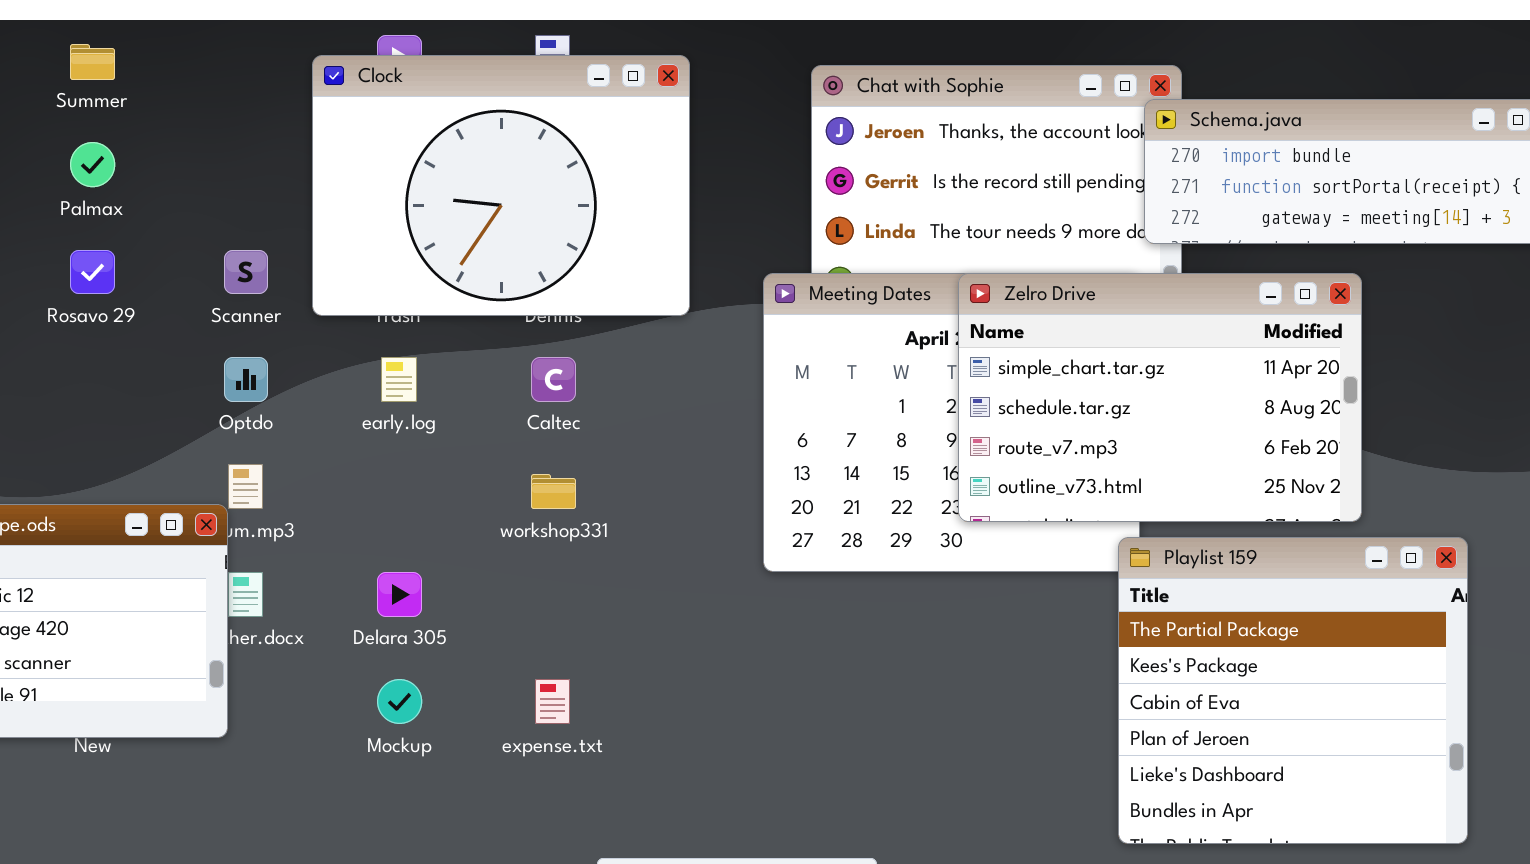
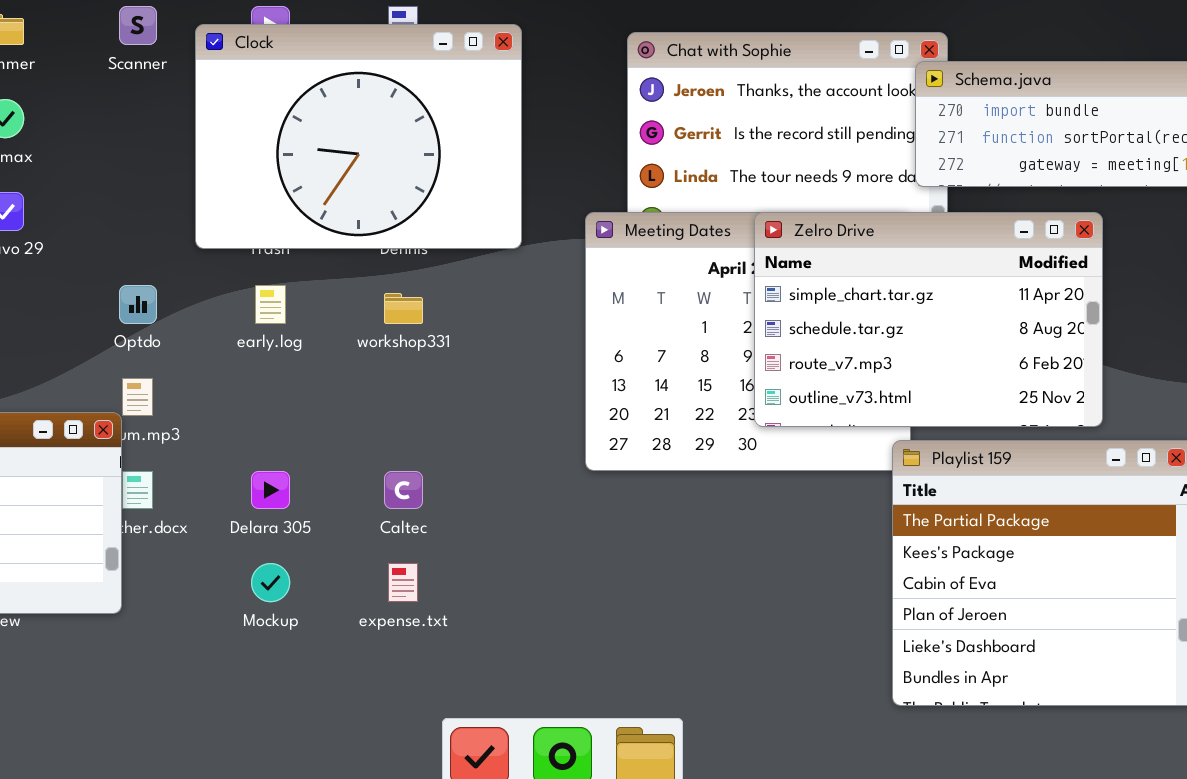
Scanner: [224,250,268,294] -> [119,6,157,45], moved
Caltec: [531,357,576,402] -> [384,471,423,509], moved
workshop331: [531,474,576,509] -> [384,293,423,324], moved

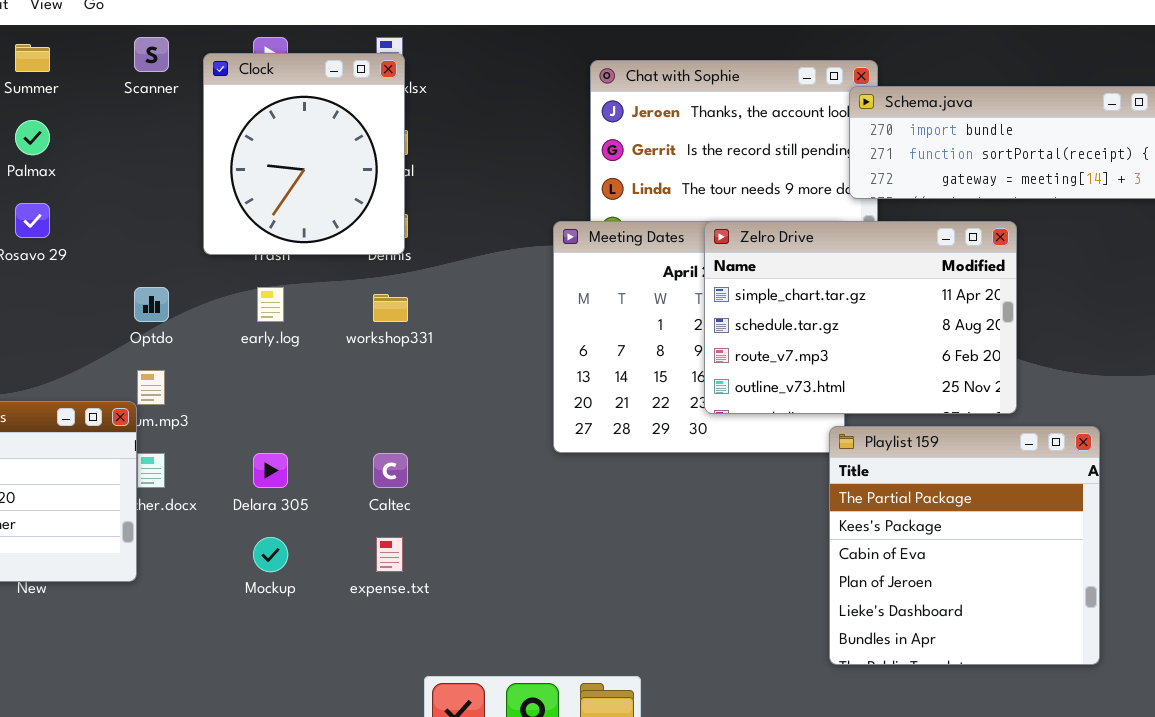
Clock: [195,24,522,249] -> [203,53,405,255], resized

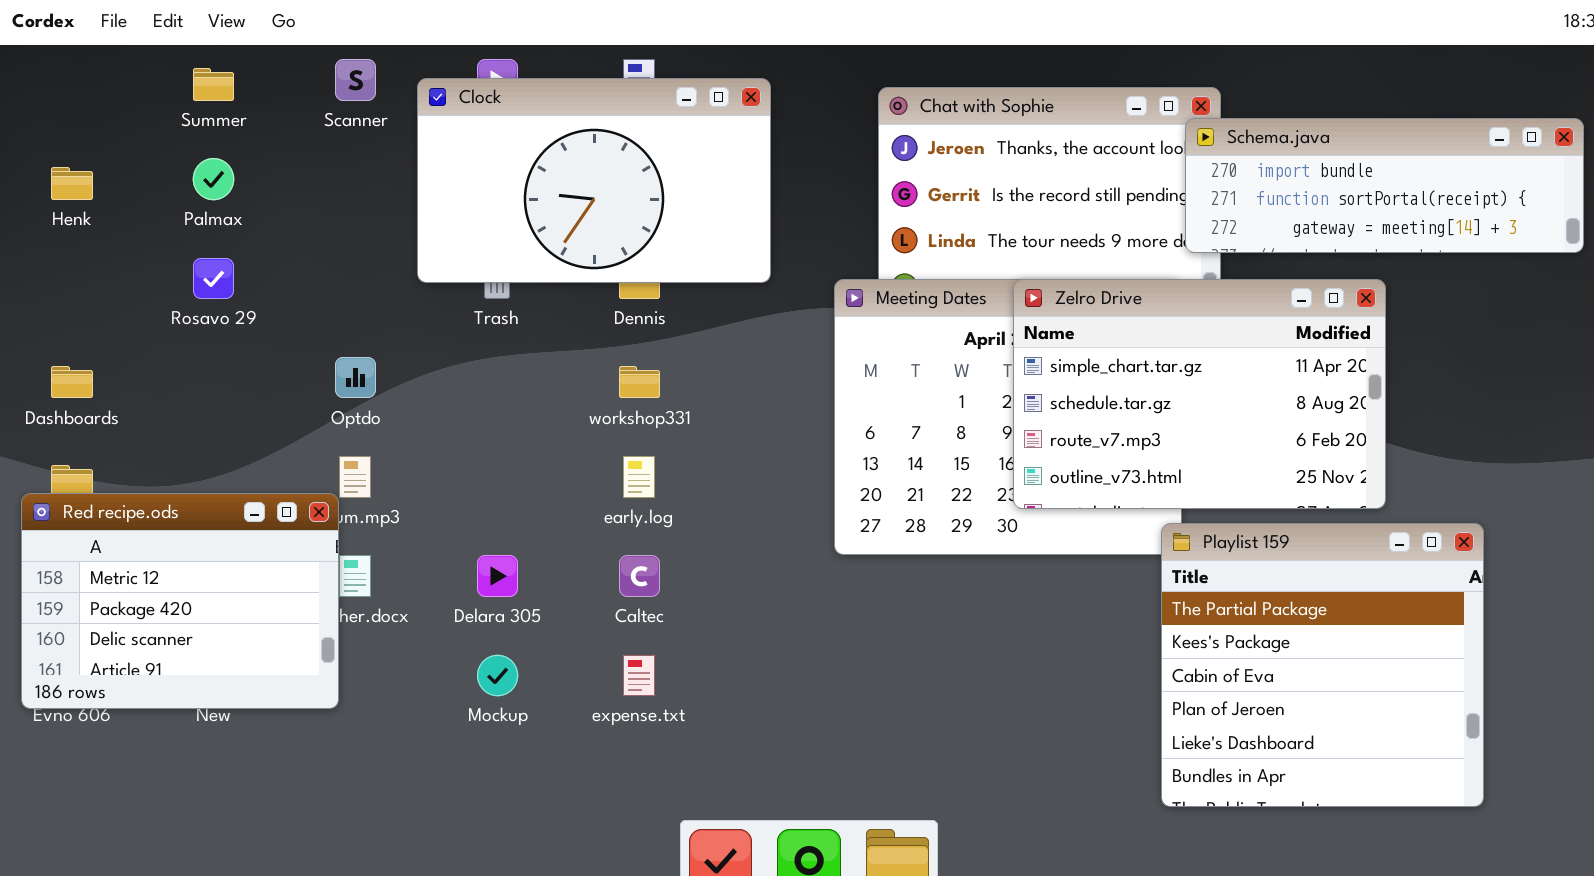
Clock: [203,53,405,255] -> [417,78,771,283], resized
early.log: [257,287,284,322] -> [623,456,655,498], moved

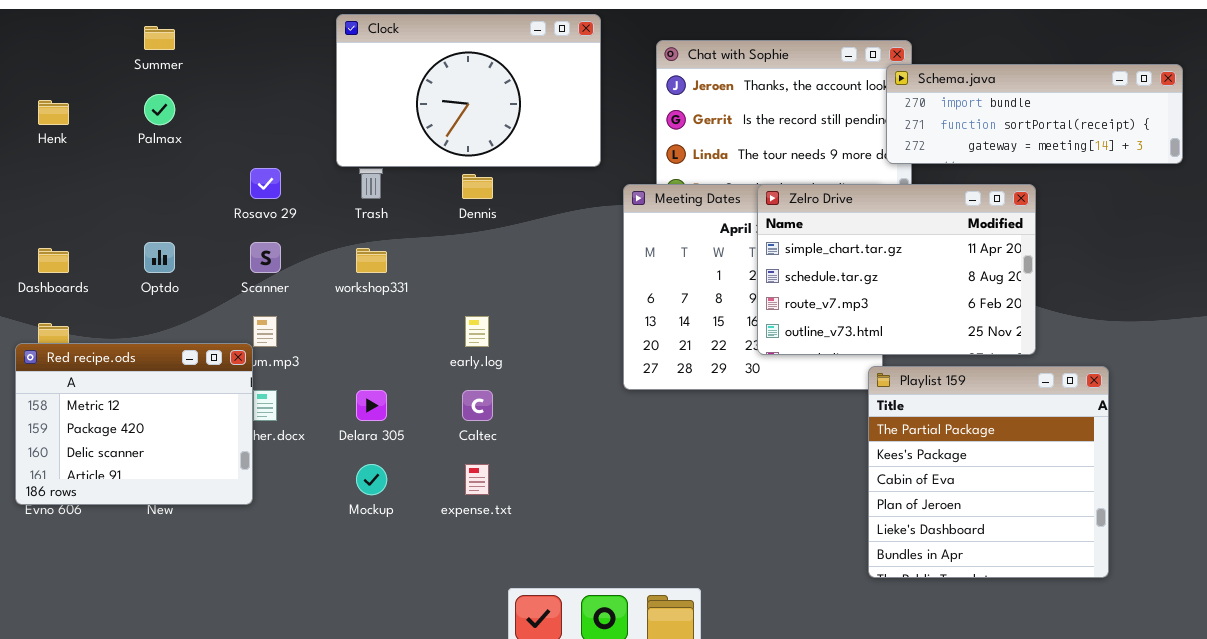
Scanner: [335,59,376,101] -> [250,242,281,273], moved
Clock: [417,78,771,283] -> [336,14,601,167], moved
Rosavo 29: [193,258,234,299] -> [250,168,281,199], moved
Optdo: [335,357,376,398] -> [144,242,175,273], moved
workshop331: [619,366,660,398] -> [356,248,387,273], moved

